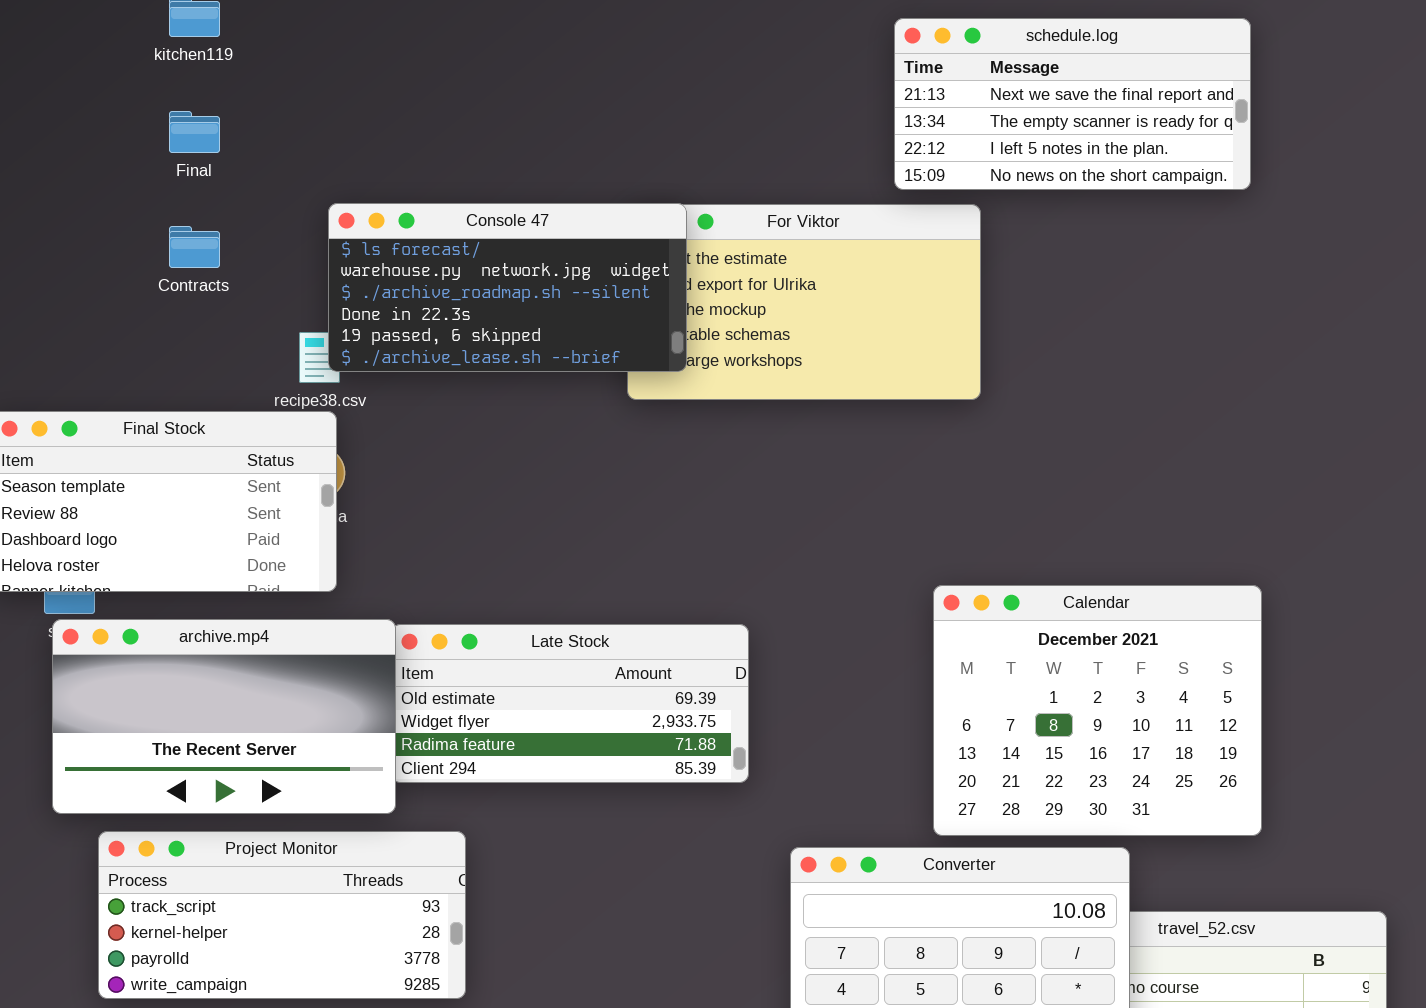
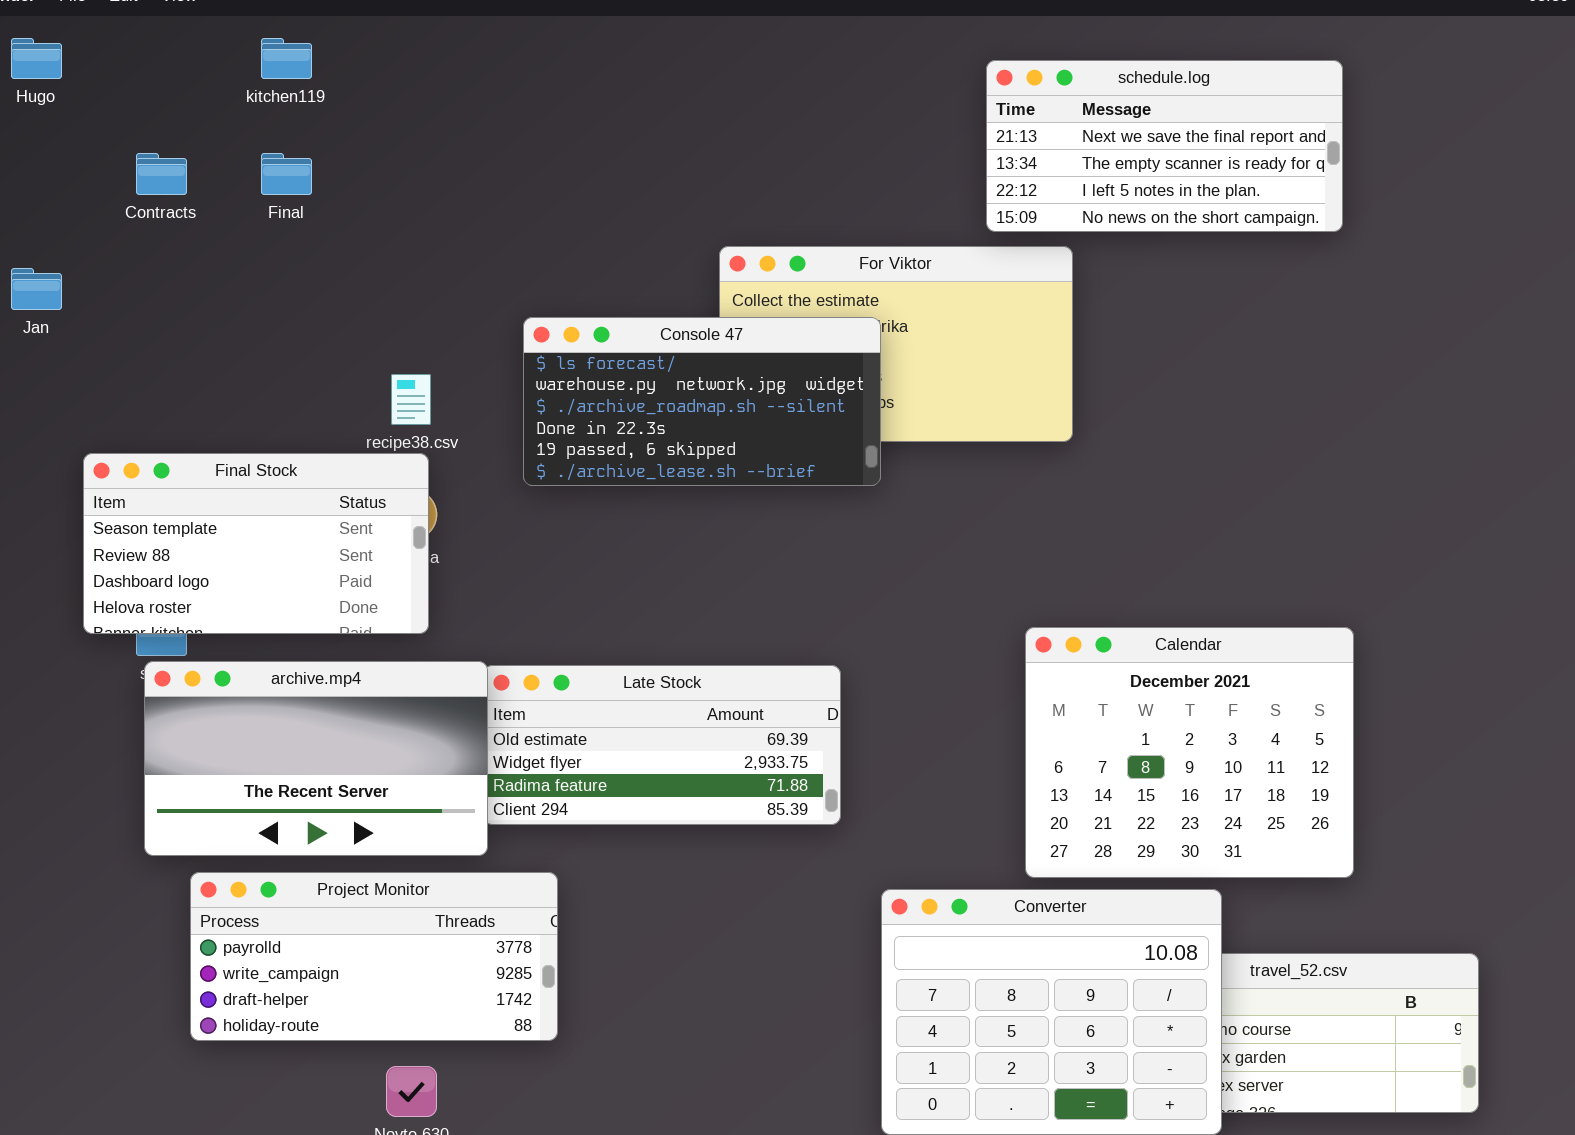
Console 47: [328,203,687,372] -> [523,317,881,486], moved
Contracts: [169,226,220,268] -> [136,153,187,195], moved
Project Monitor: [98,831,466,999] -> [190,872,558,1041], scrolled down 2 rows

